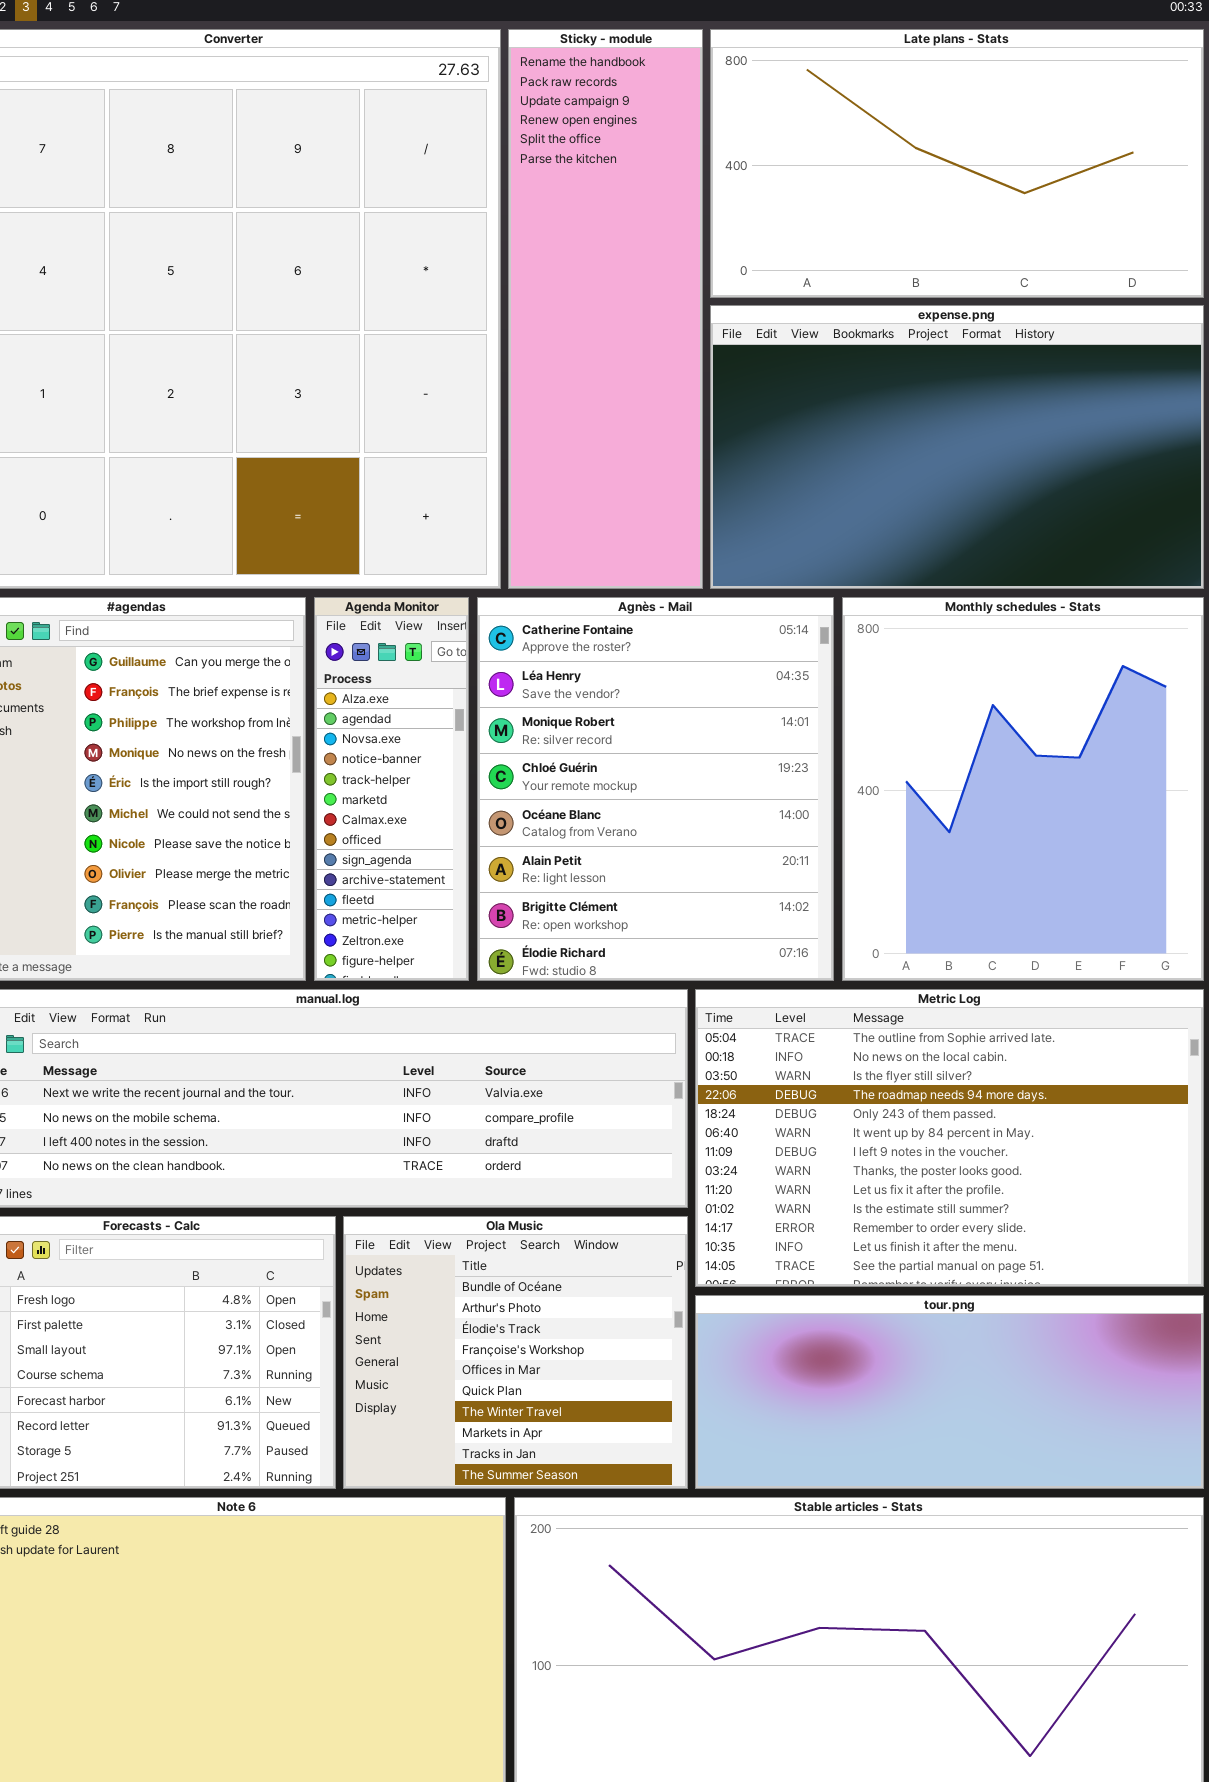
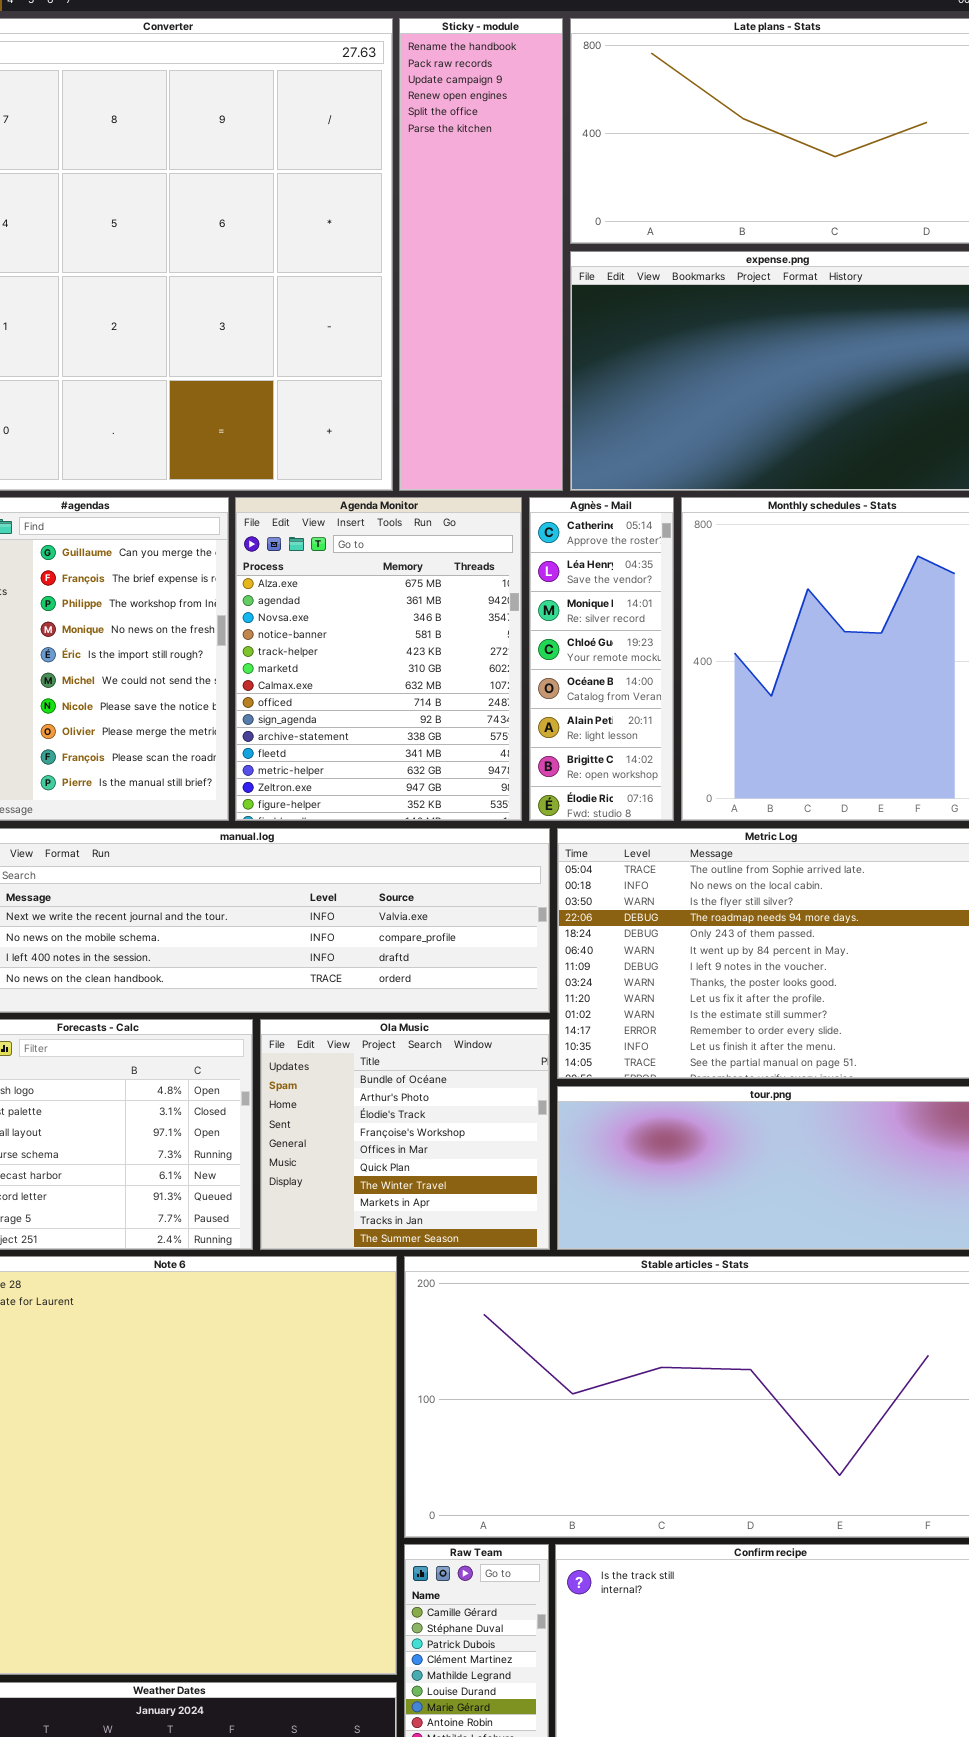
Agenda Monitor: [314,597,469,981] -> [235,497,522,821], resized
Agnès - Mail: [477,597,834,981] -> [529,497,674,821], resized

